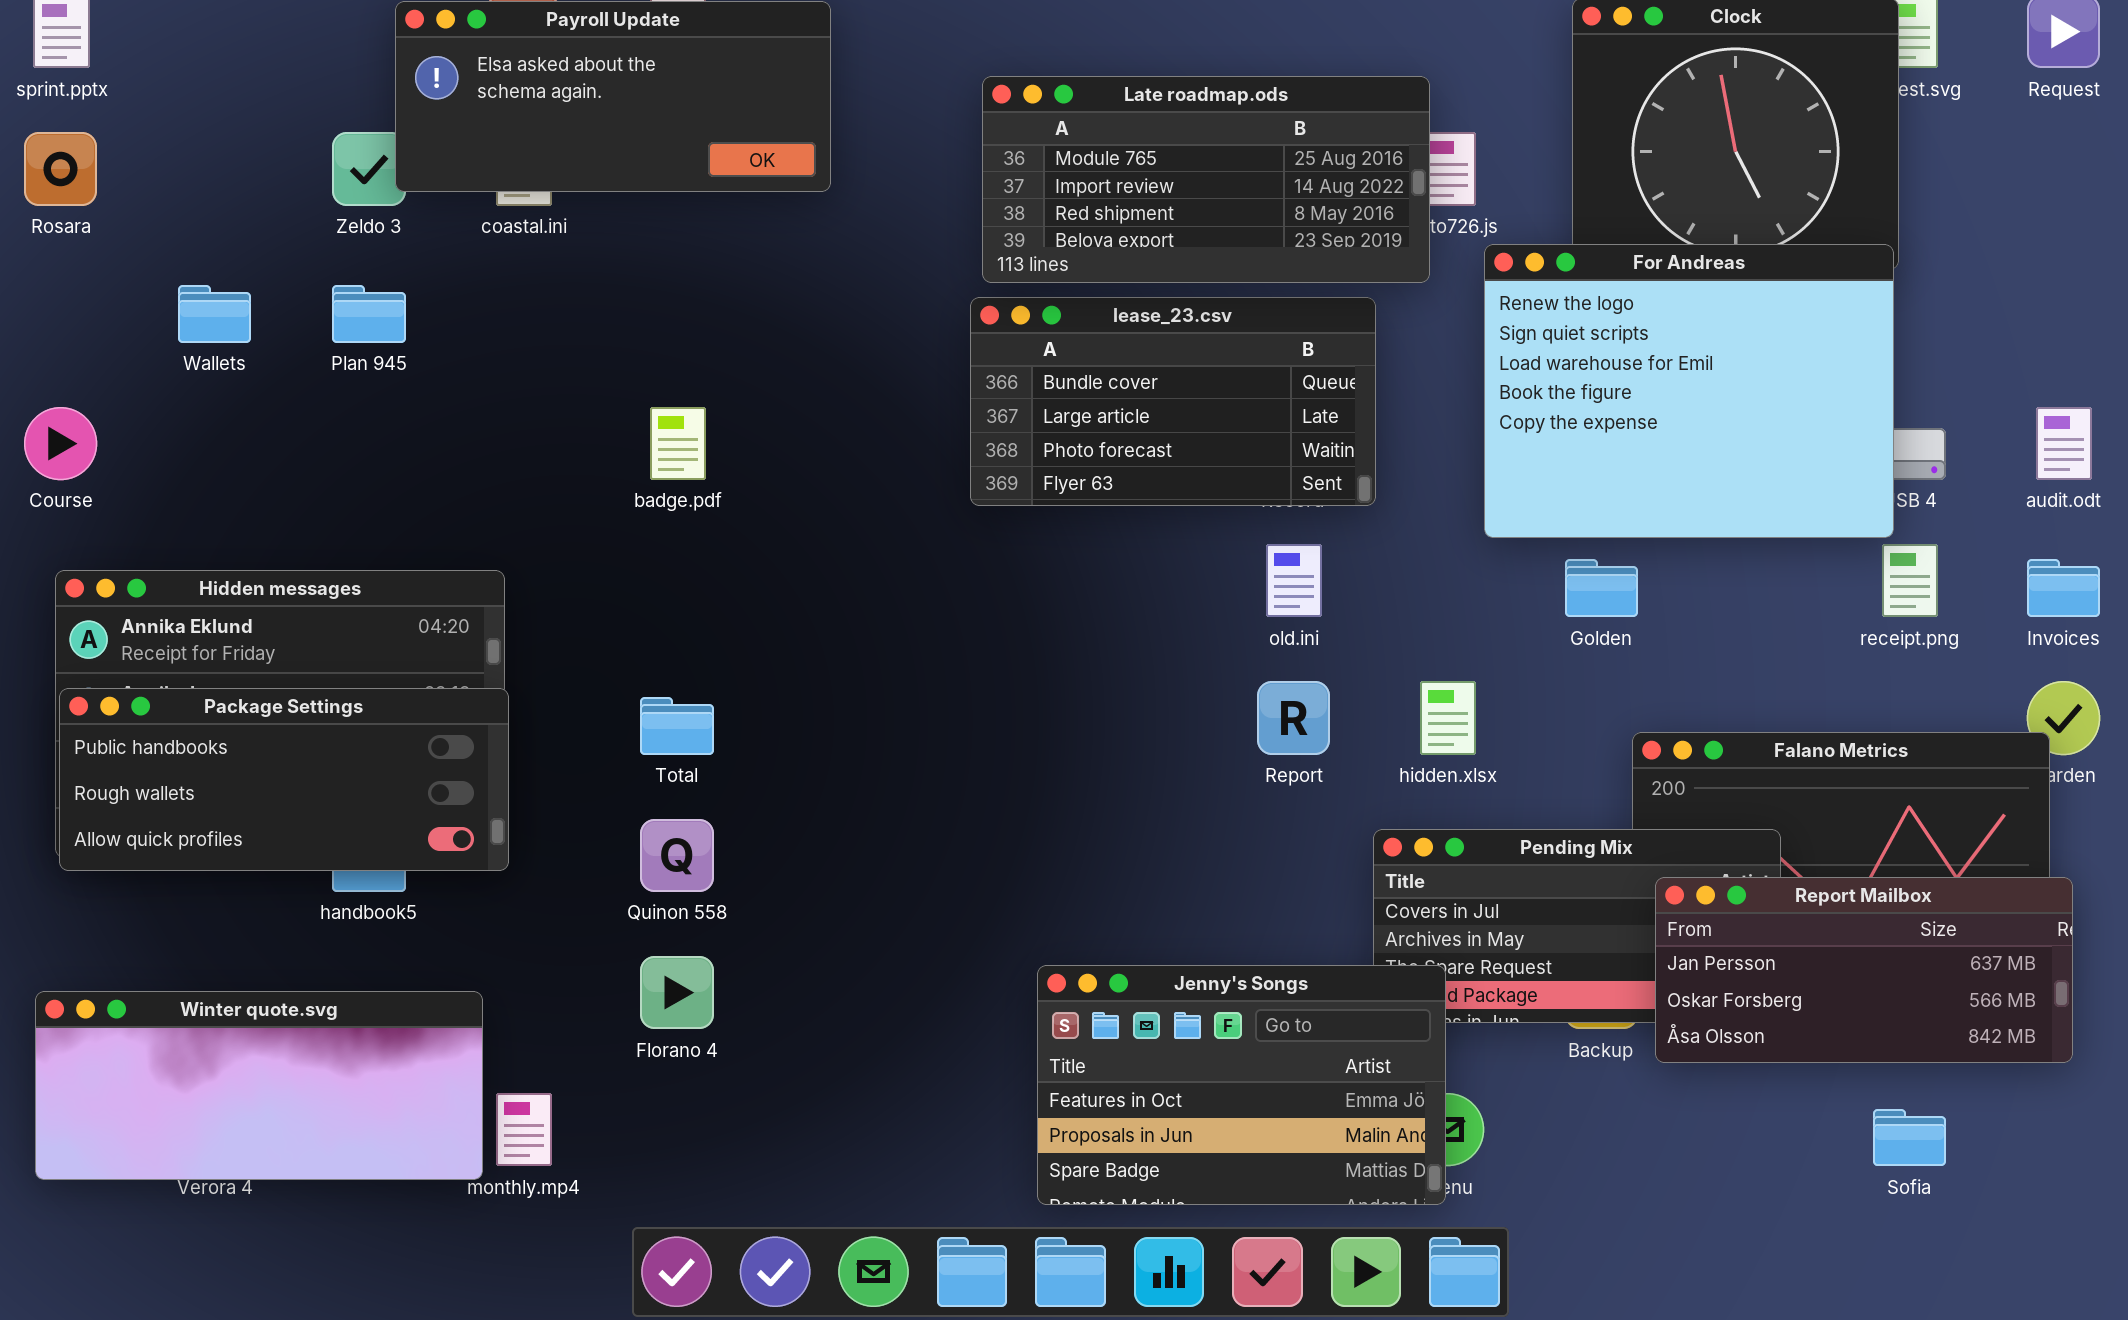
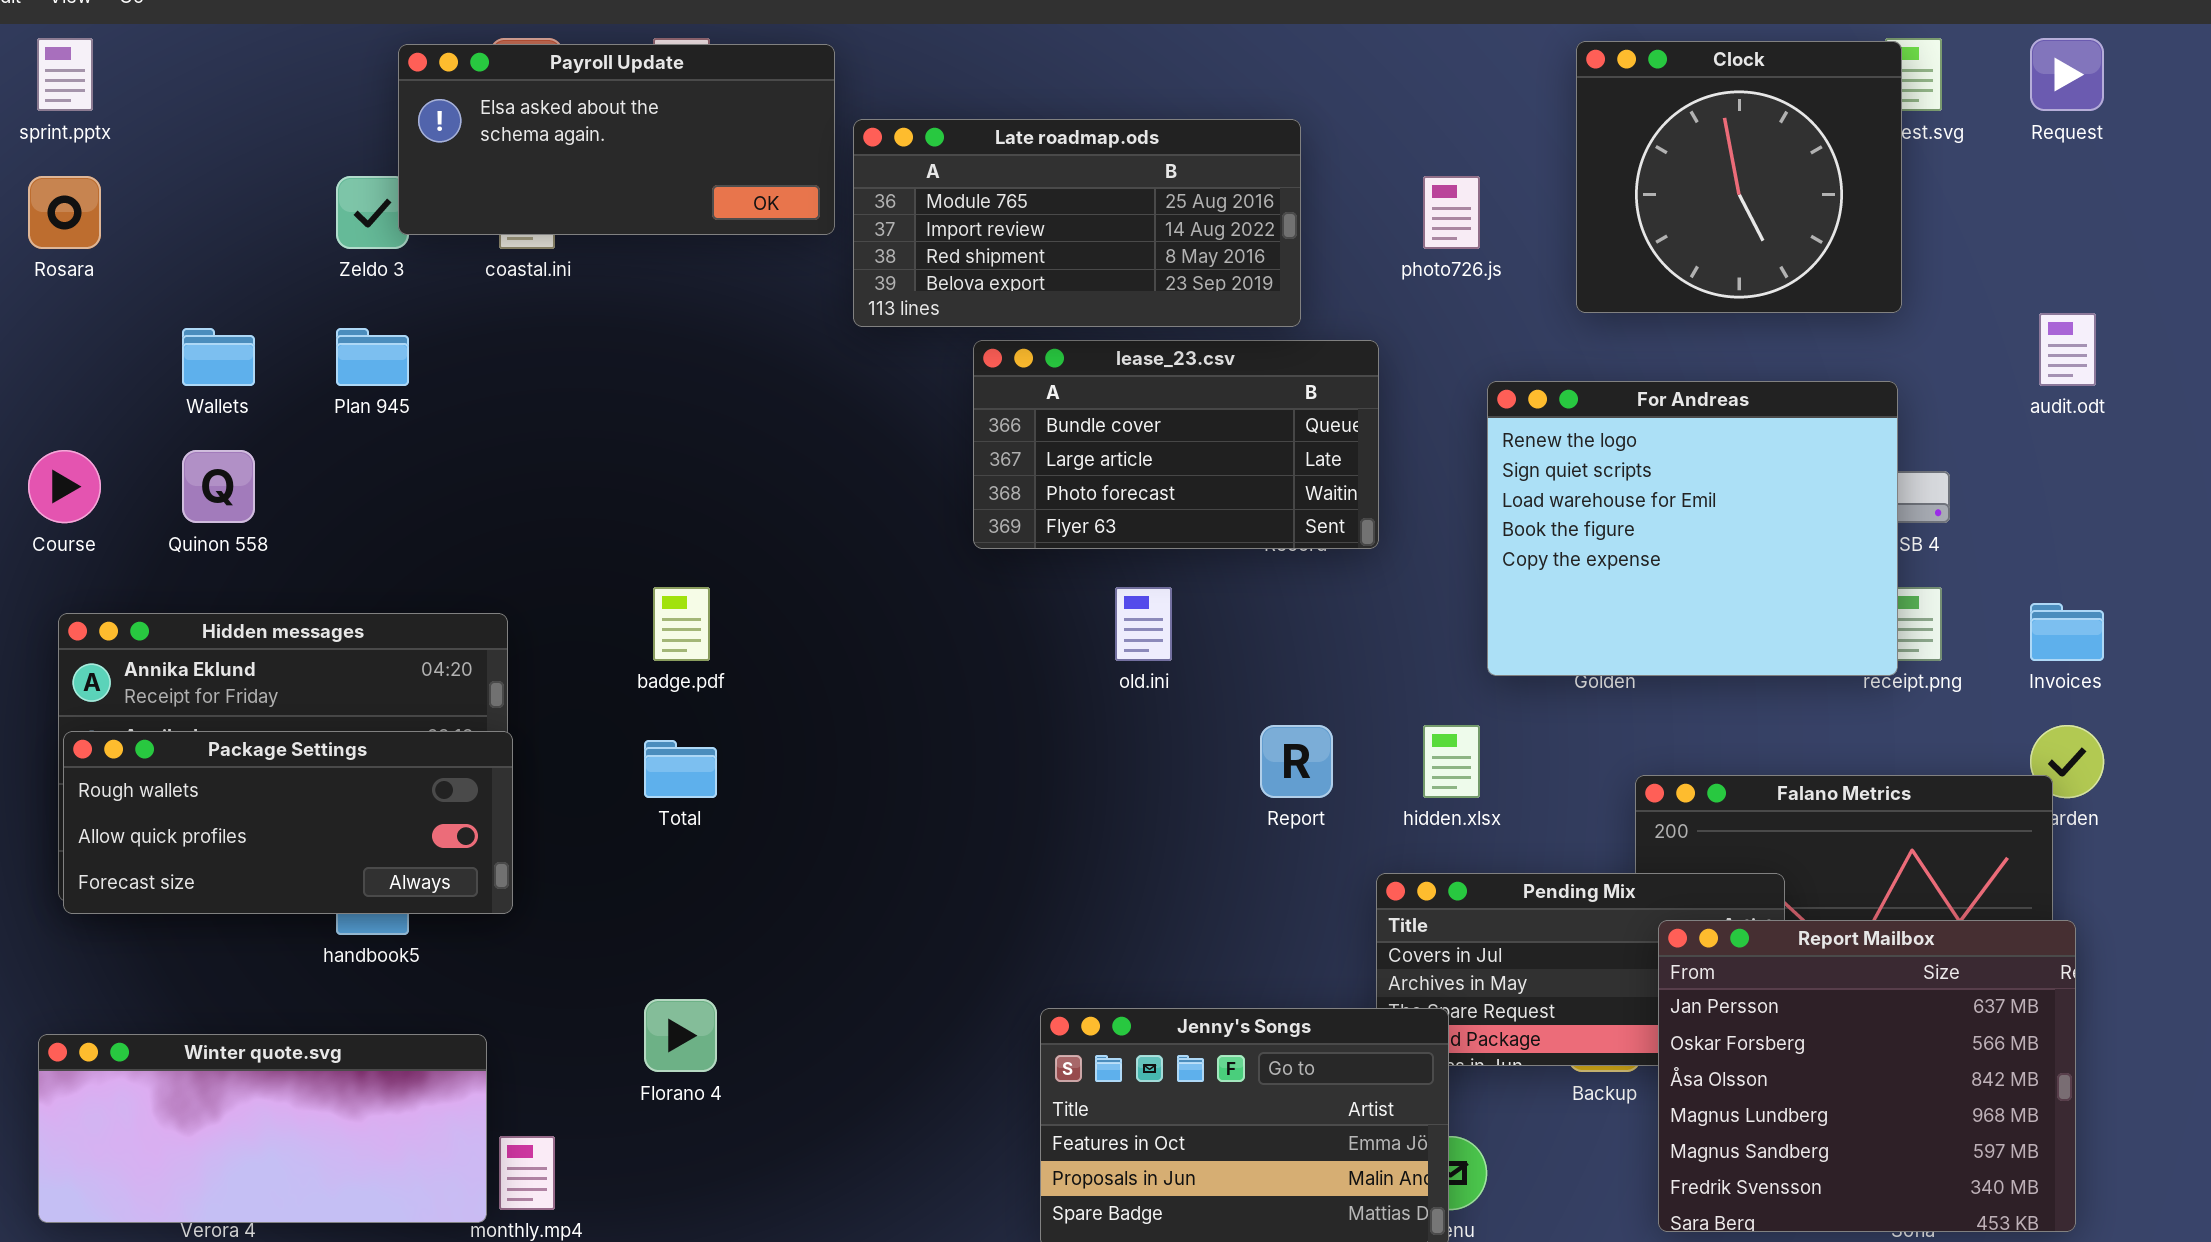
Late roadmap.ods: [982,76,1430,283] -> [853,119,1301,327], moved
For Andreas: [1484,244,1894,538] -> [1487,381,1898,676], moved
badge.pdf: [650,407,706,480] -> [653,587,710,661], moved
audit.odt: [2036,407,2092,480] -> [2039,313,2096,386], moved
old.ini: [1266,544,1322,617] -> [1115,587,1172,661], moved
Package Settings: [59,688,509,871] -> [63,731,513,914], scrolled down 1 row
Quinon 558: [640,819,714,892] -> [182,450,255,523], moved
Report Mailbox: [1655,877,2073,1063] -> [1658,920,2076,1232], resized

